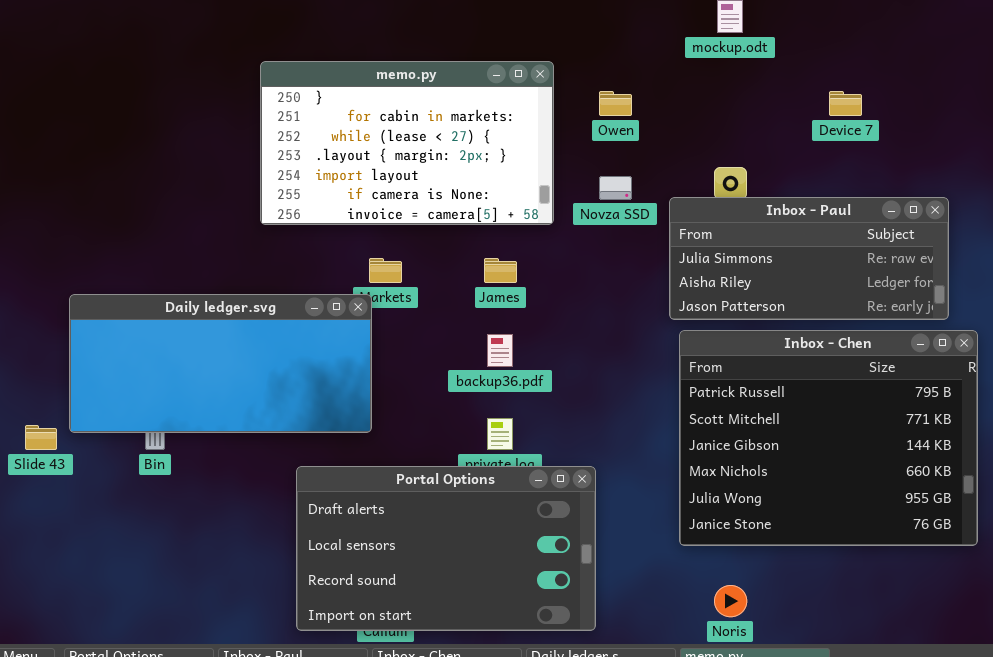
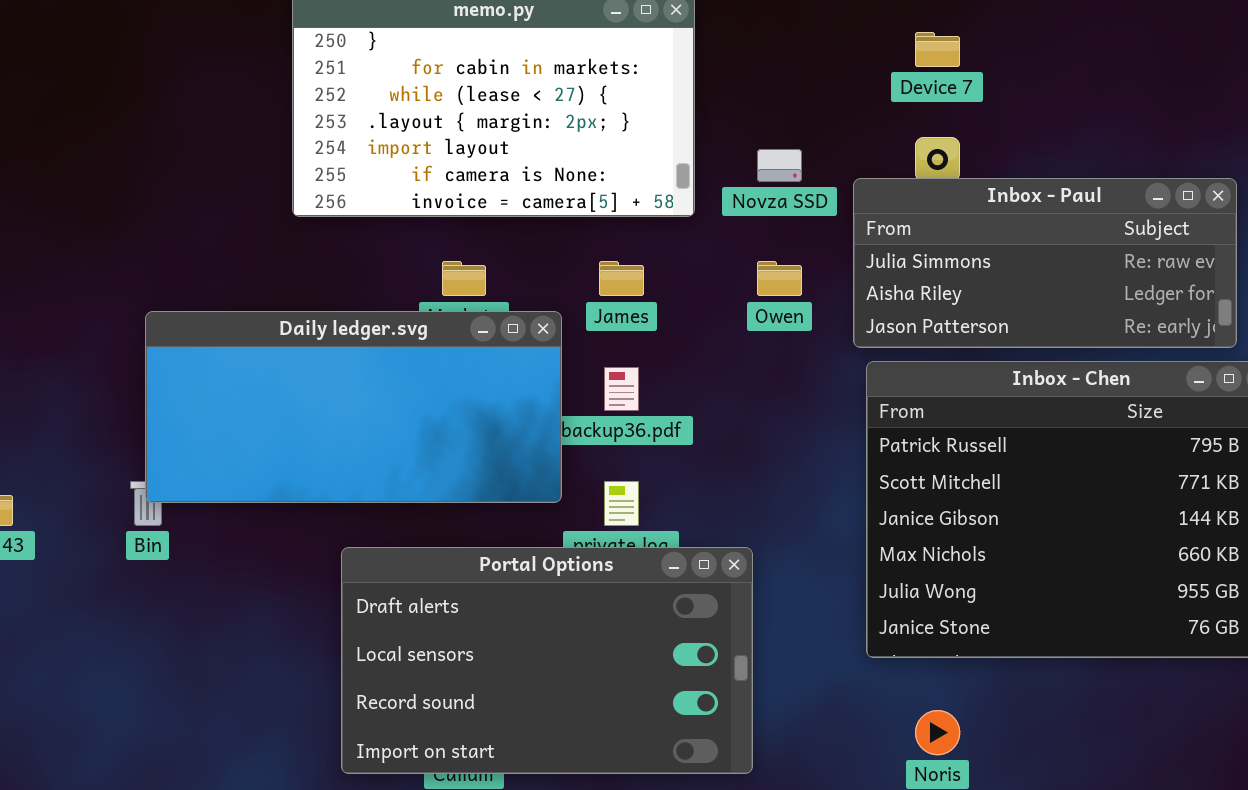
Owen: [599,91,632,116] -> [757,261,802,296], moved
Device 7: [829,91,862,116] -> [915,32,960,67], moved
Daily ledger.svg: [69,294,372,433] -> [145,311,562,503], moved

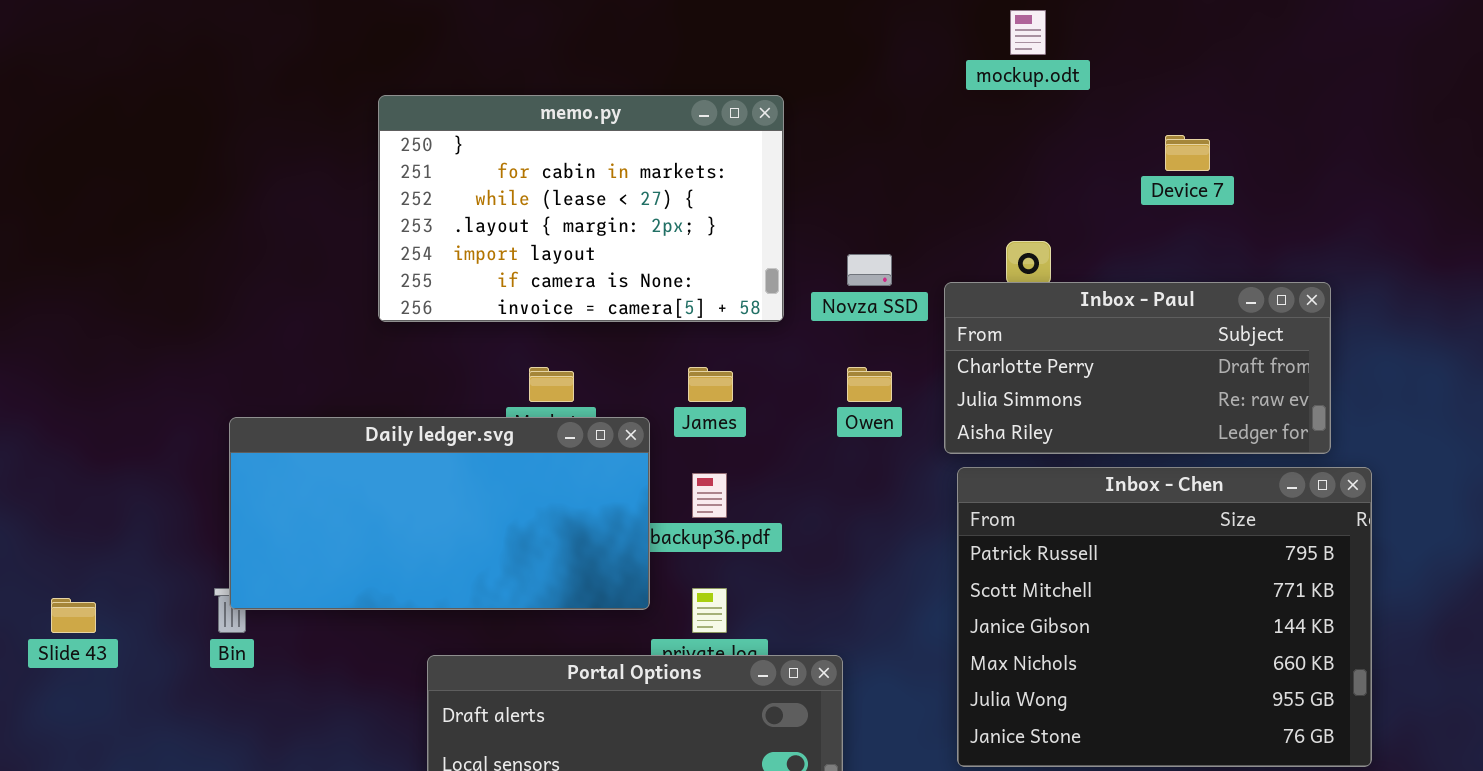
Device 7: [915,32,960,67] -> [1165,135,1210,171], moved
Inbox - Paul: [853,178,1237,348] -> [944,282,1331,454], scrolled up 1 row

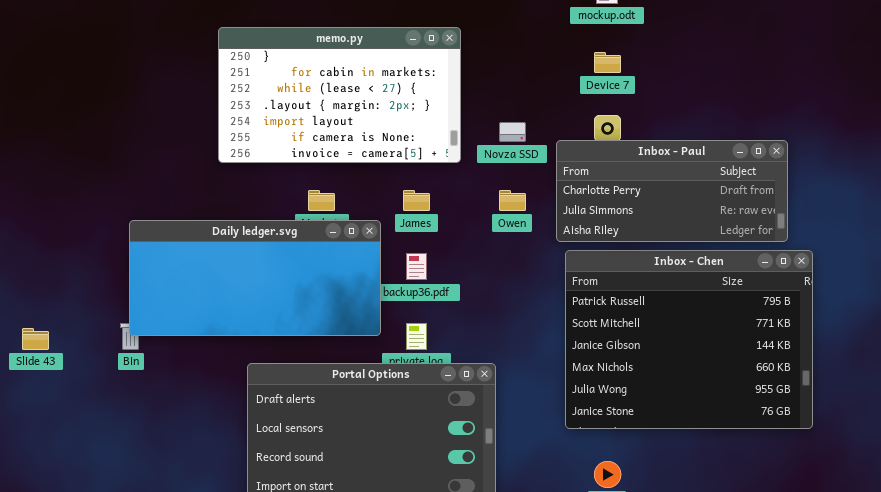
Device 7: [1165,135,1210,171] -> [594,52,621,73], moved

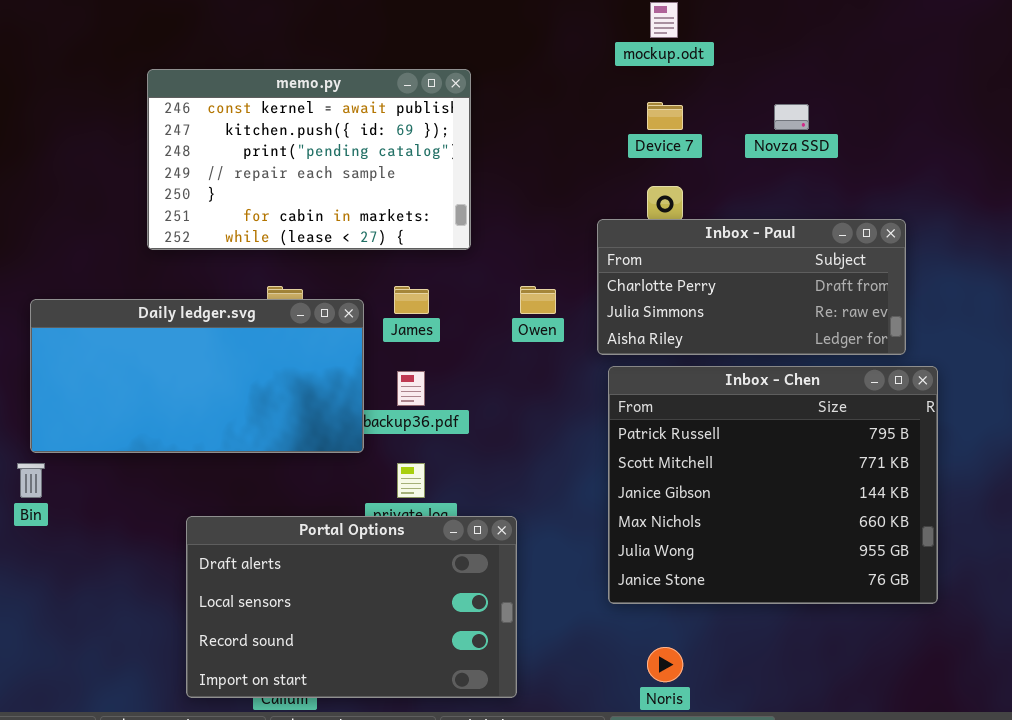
memo.py: [218,27,461,163] -> [147,69,471,250], scrolled up 4 rows
Novza SSD: [499,122,526,142] -> [774,104,809,130], moved
Daily ledger.svg: [129,220,381,336] -> [30,299,364,453], moved

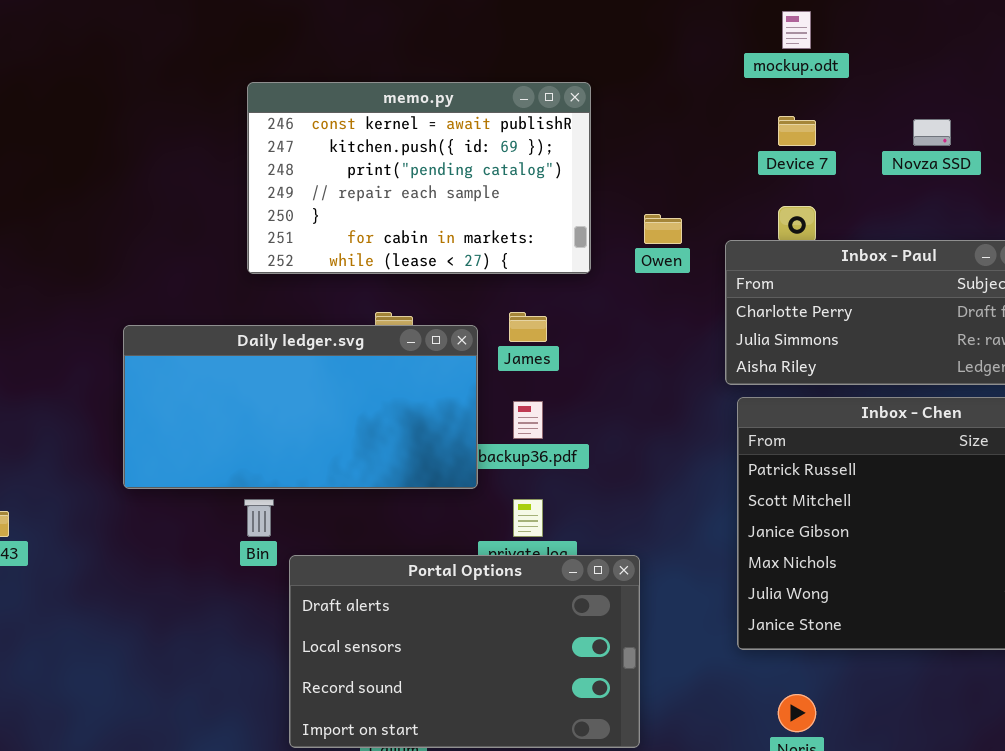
Owen: [520,286,556,314] -> [644,214,682,244], moved
Bin: [17,463,45,498] -> [244,499,274,537], moved

